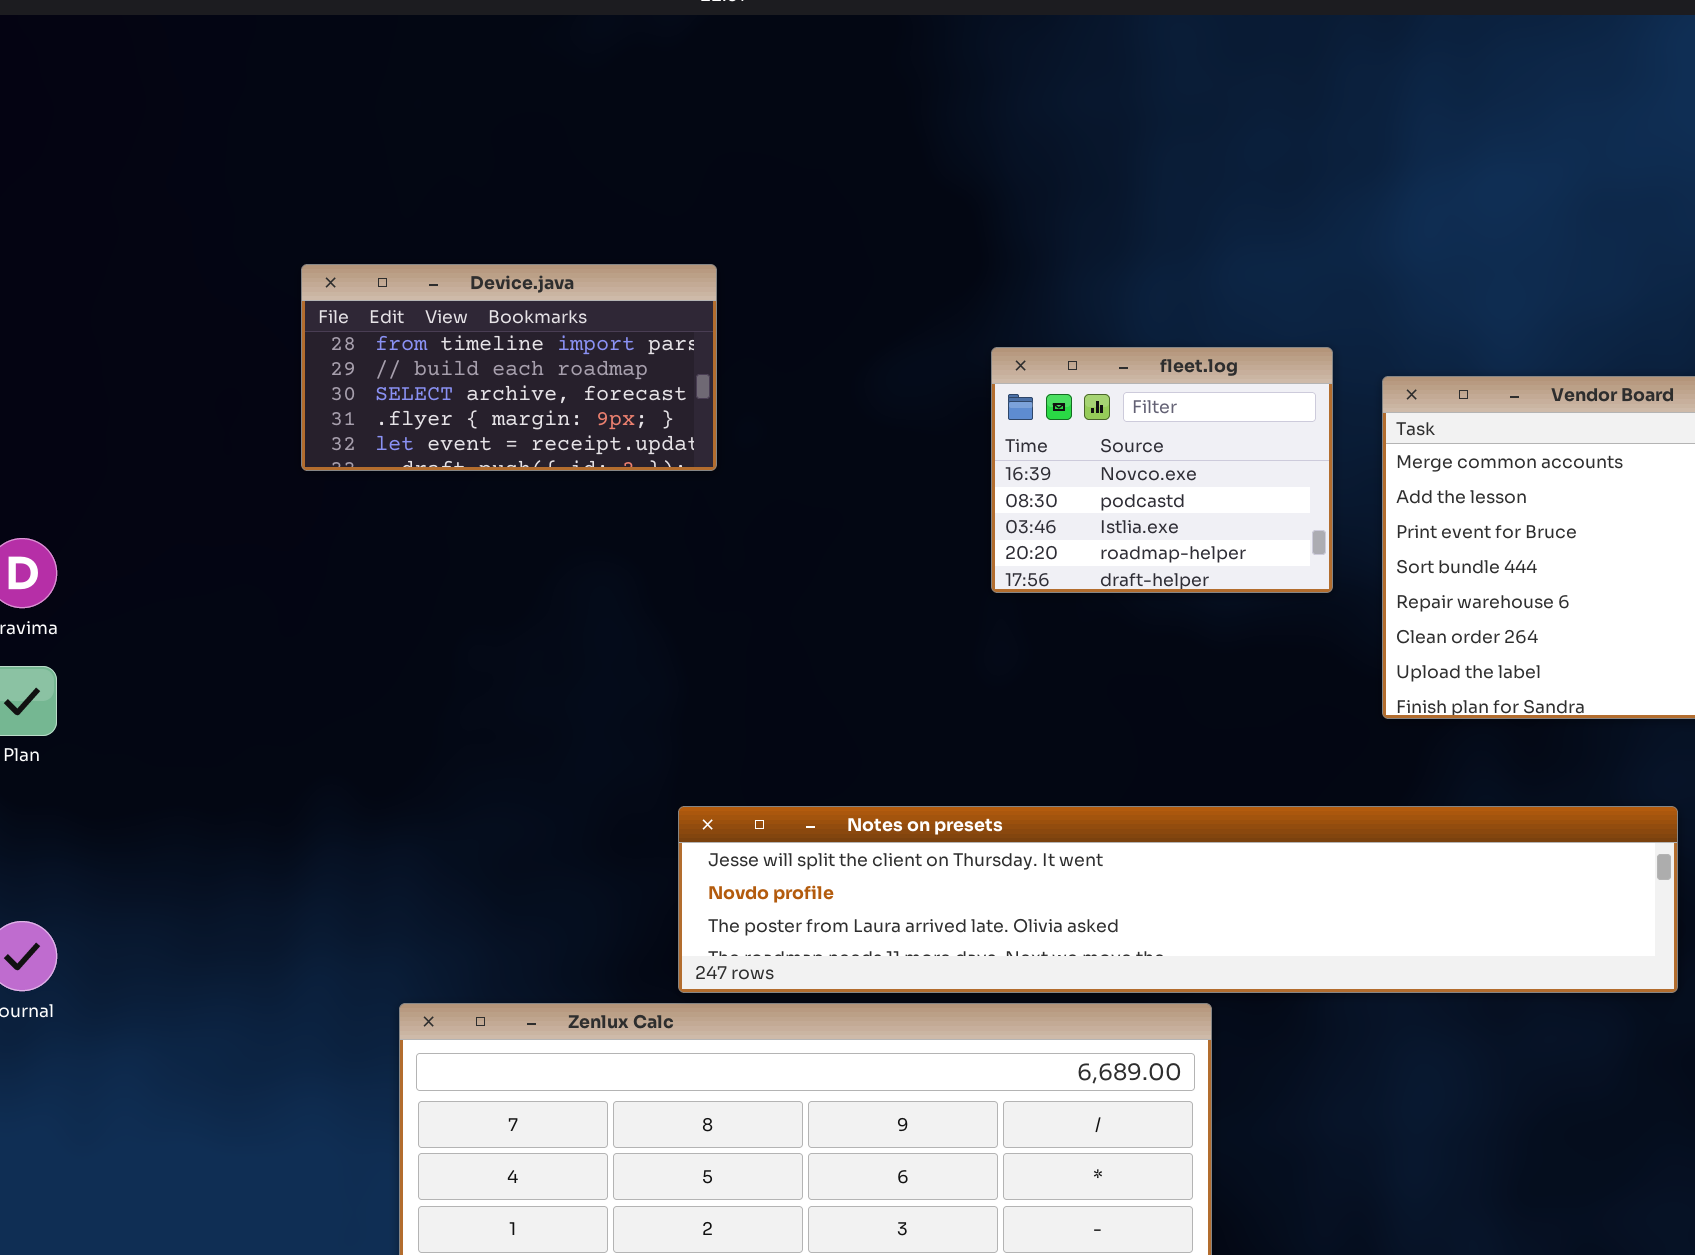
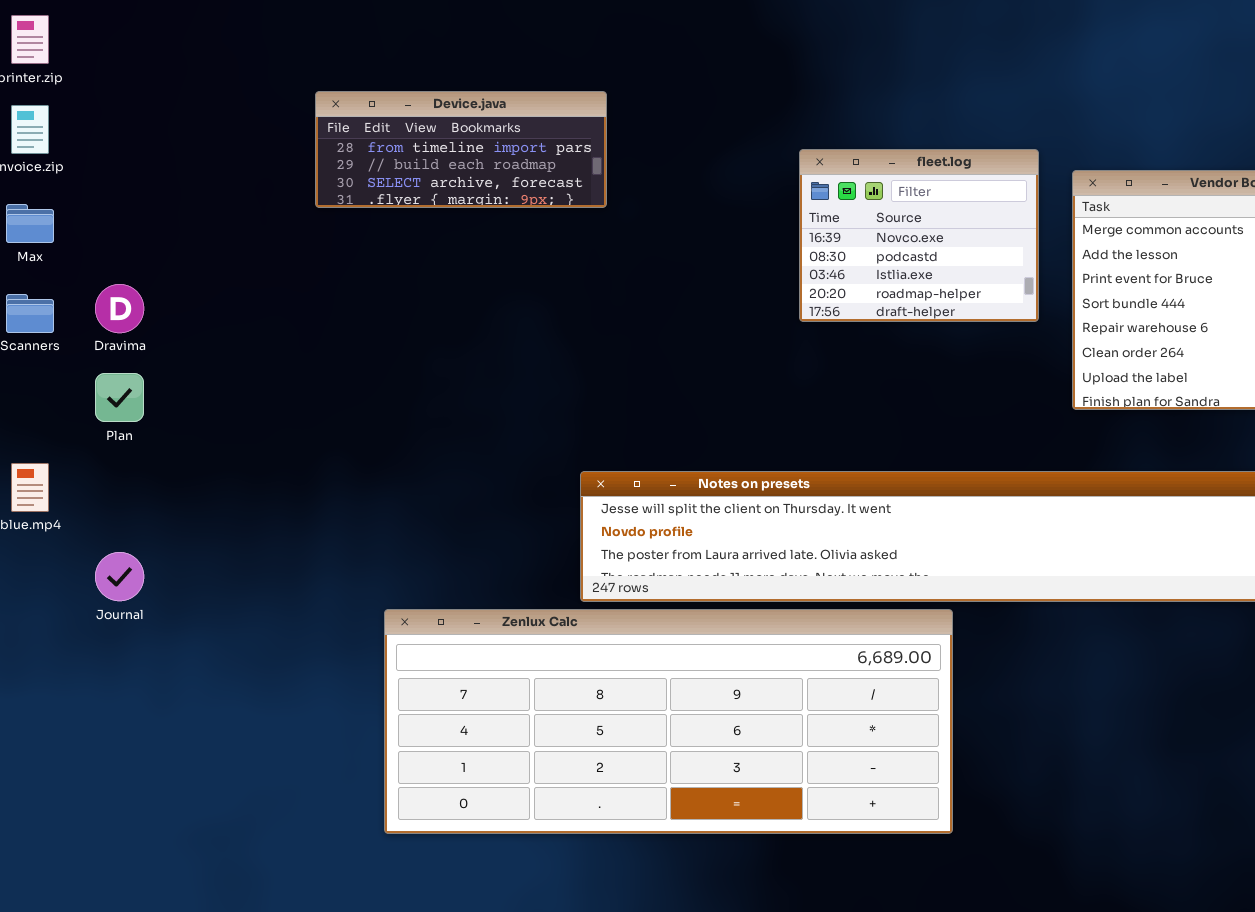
Device.java: [301,264,717,471] -> [315,91,607,208], resized

